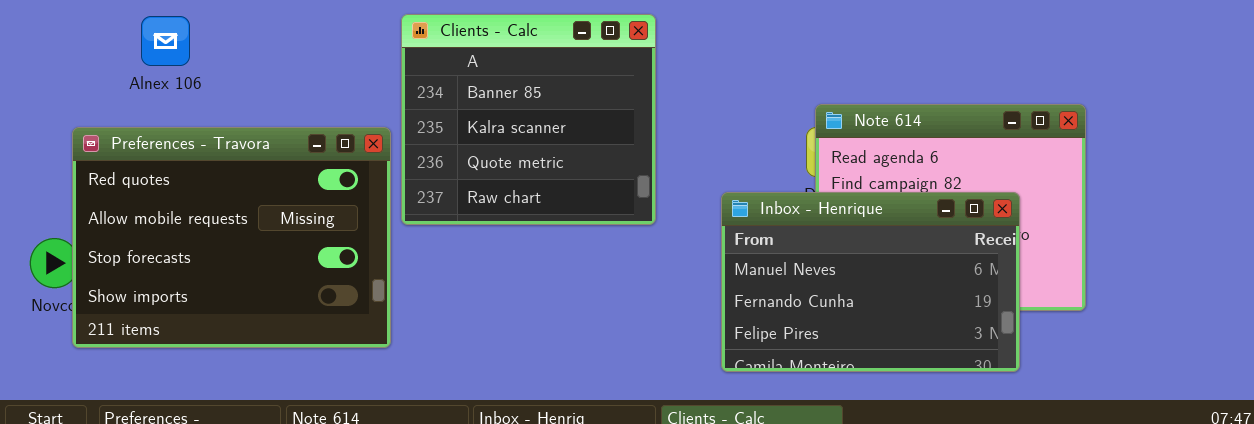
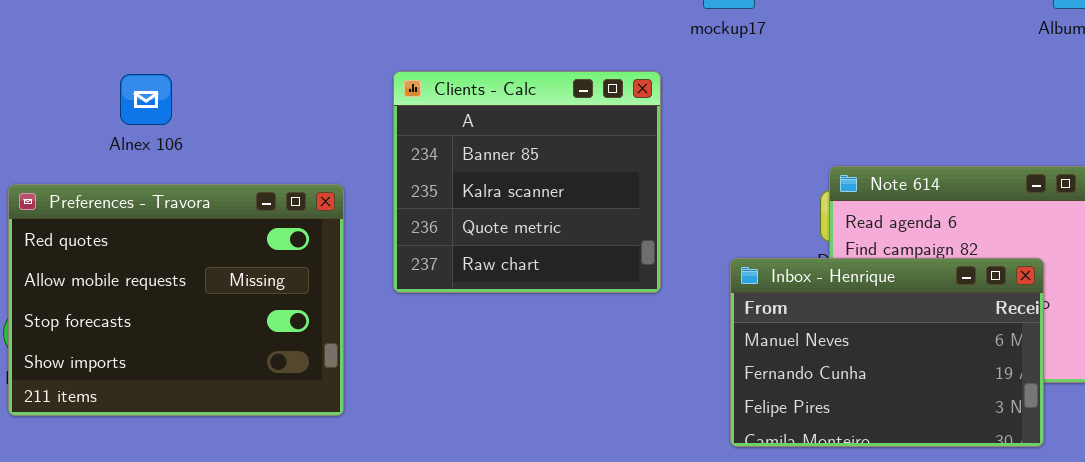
Preferences - Travora: [72,127,391,348] -> [8,184,344,416], moved

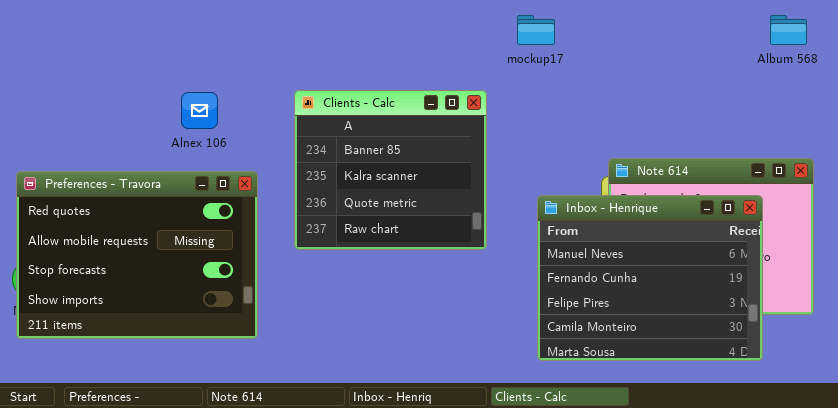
Alnex 106: [120,74,172,125] -> [181,92,218,129], moved
Inbox - Henrique: [730,258,1044,447] -> [537,195,763,361], resized

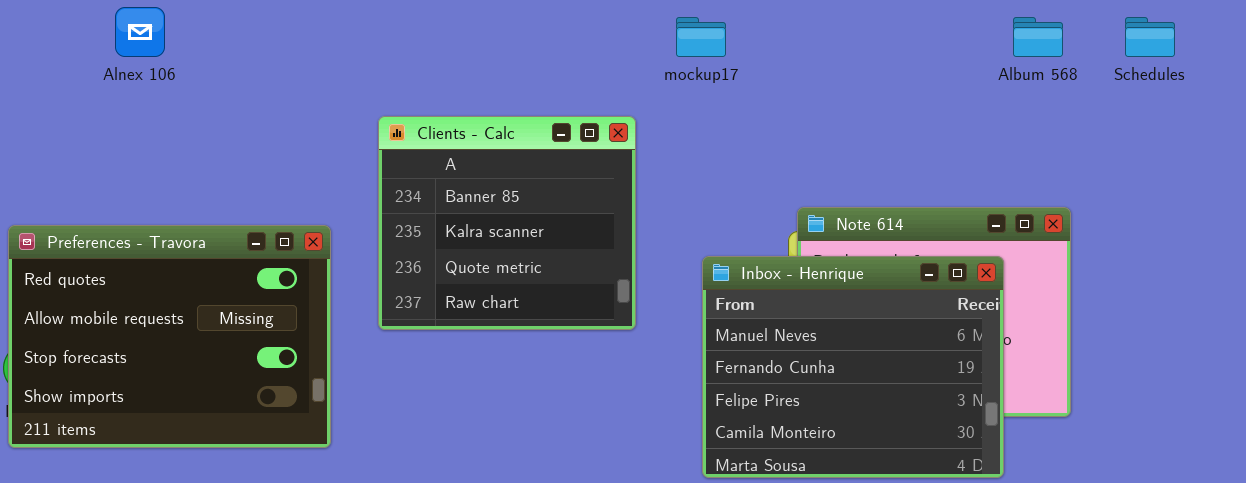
Alnex 106: [181,92,218,129] -> [115,7,165,57], moved

